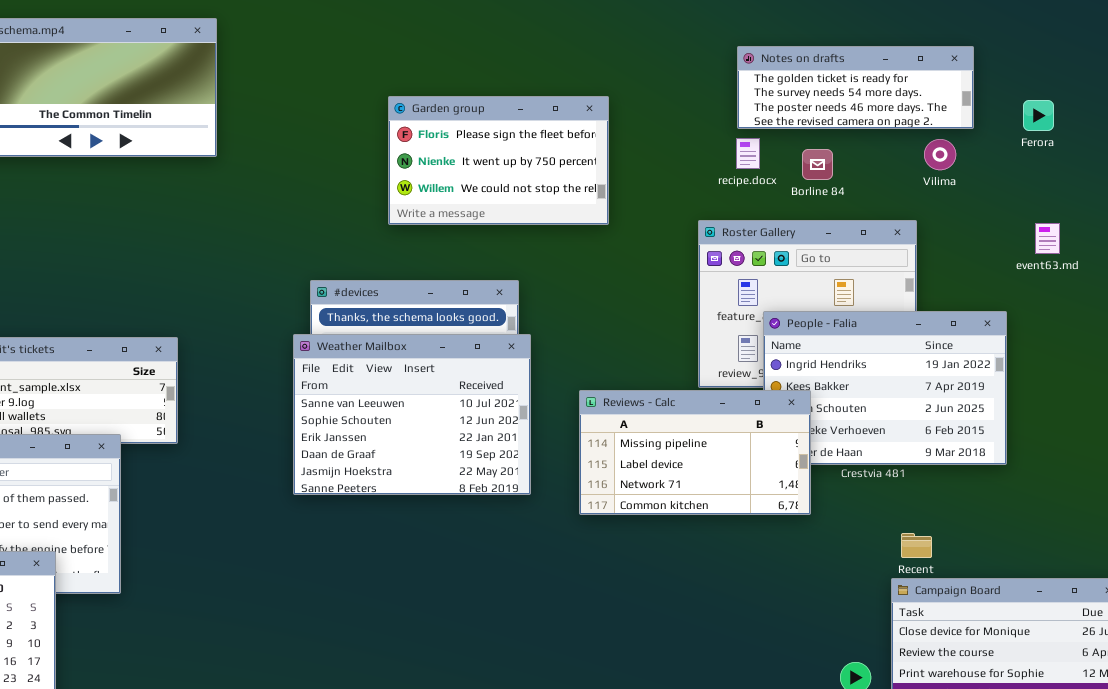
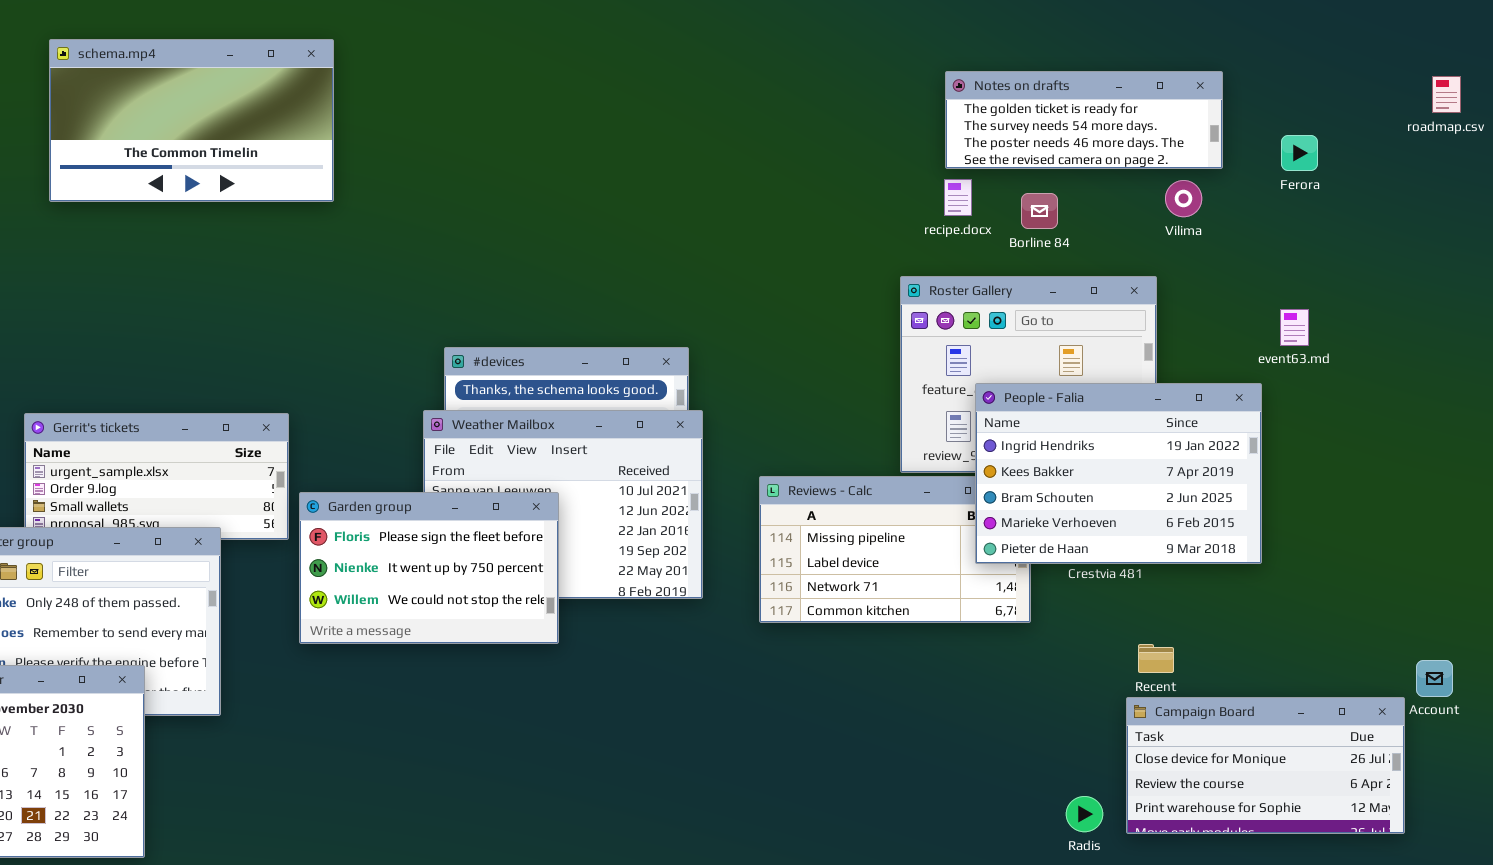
Garden group: [388,96,609,225] -> [299,492,559,644], moved
event63.md: [1035,223,1060,254] -> [1280,309,1309,346], moved
People - Falia: [763,311,1007,465] -> [975,383,1262,564], raised

